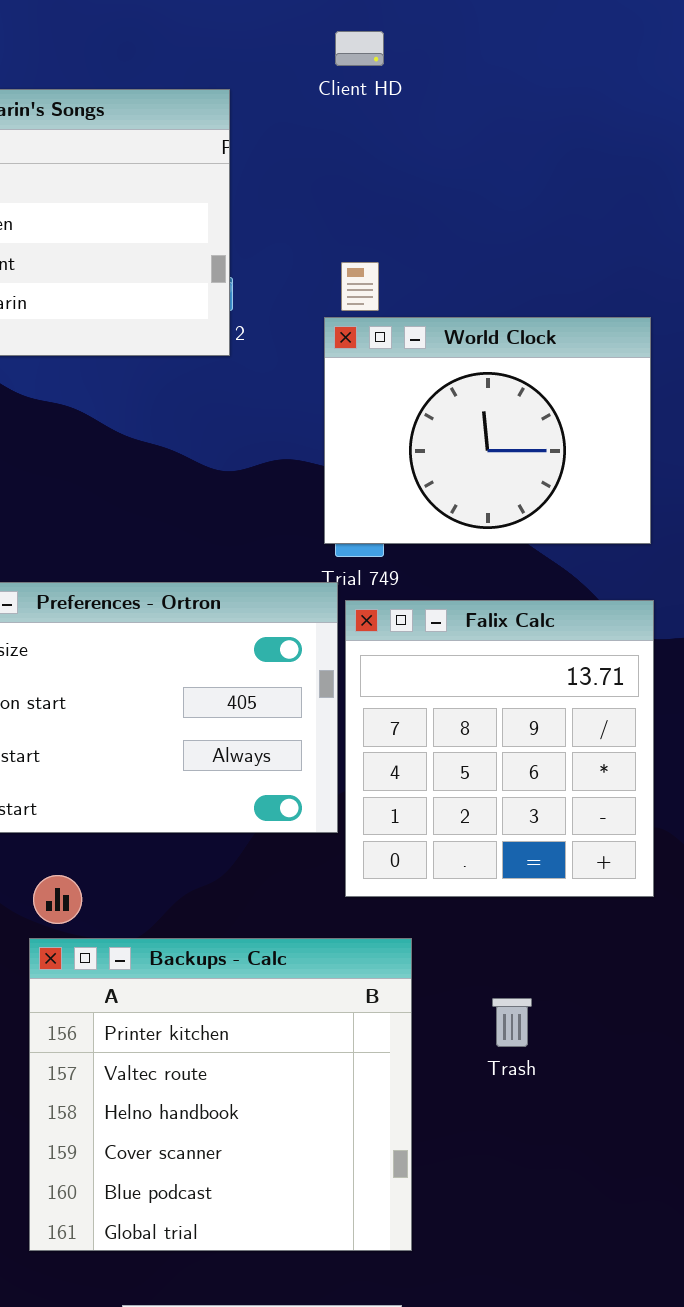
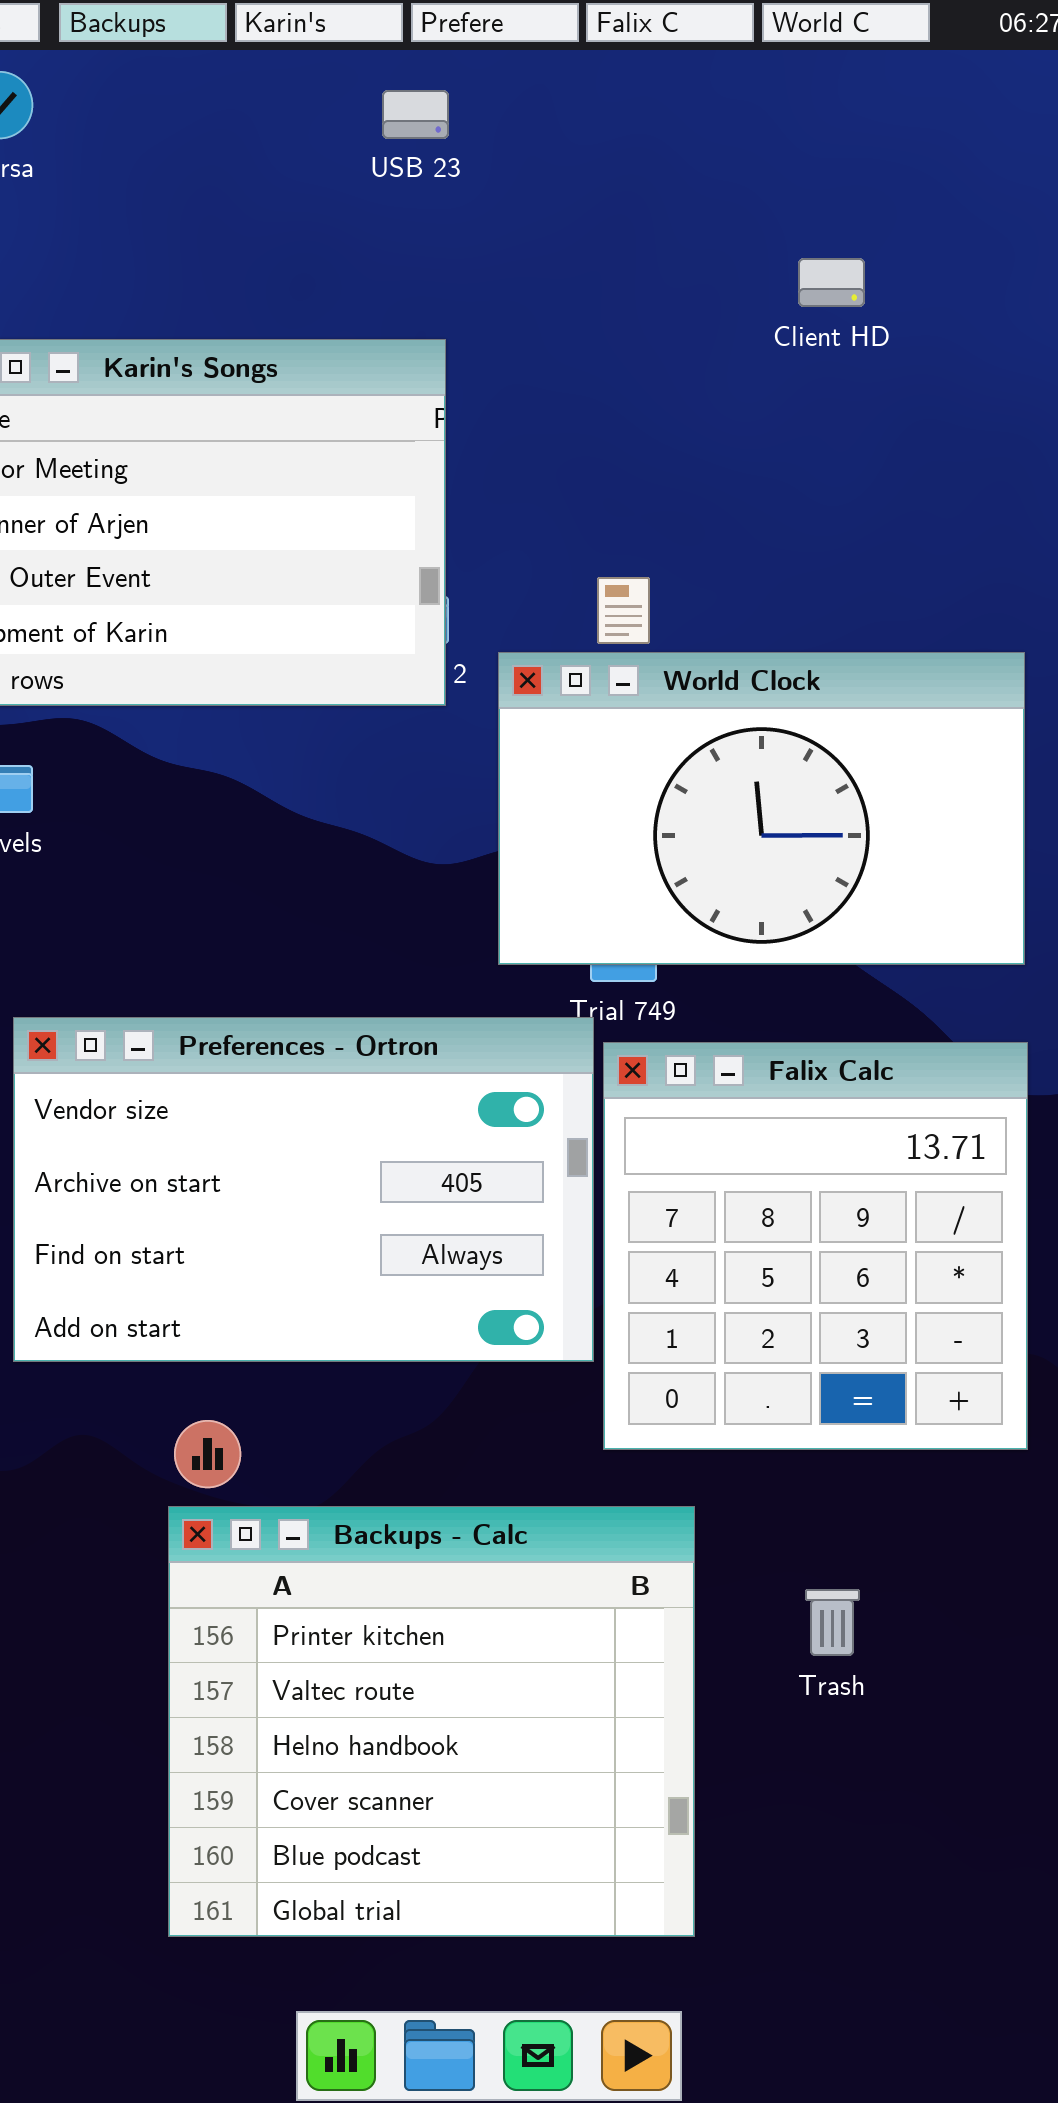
Client HD: [335,31,384,66] -> [798,258,865,307], moved
World Clock: [324,317,651,544] -> [498,652,1025,965], resized

